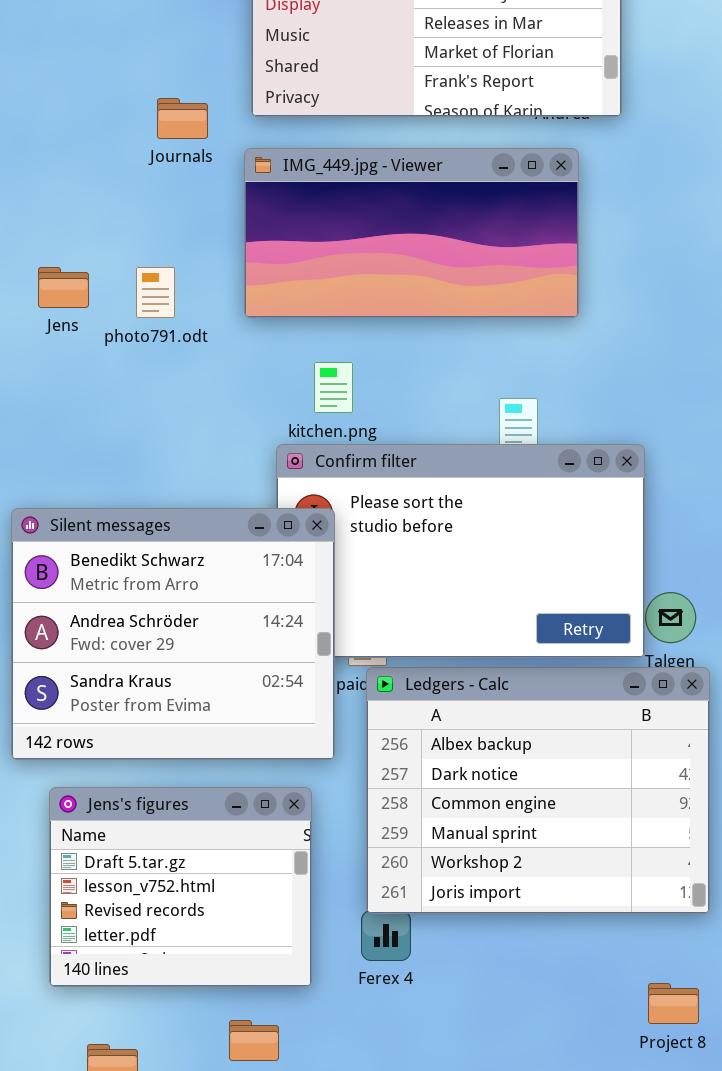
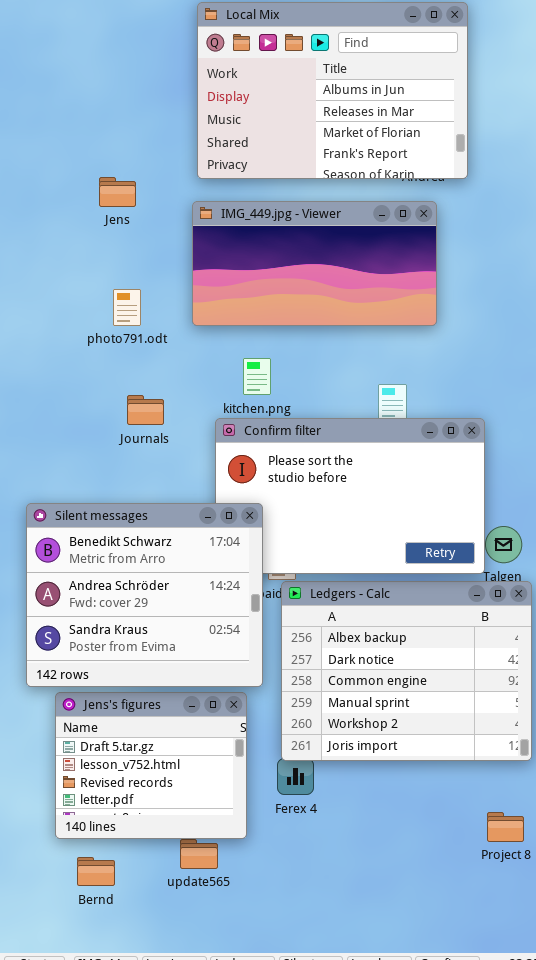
Journals: [157,98,208,139] -> [127,395,164,425], moved
Jens: [38,267,89,308] -> [99,177,136,207], moved
Silent messages: [11,508,335,760] -> [26,503,263,687], moved
Jens's figures: [49,787,312,987] -> [55,692,247,839], moved

